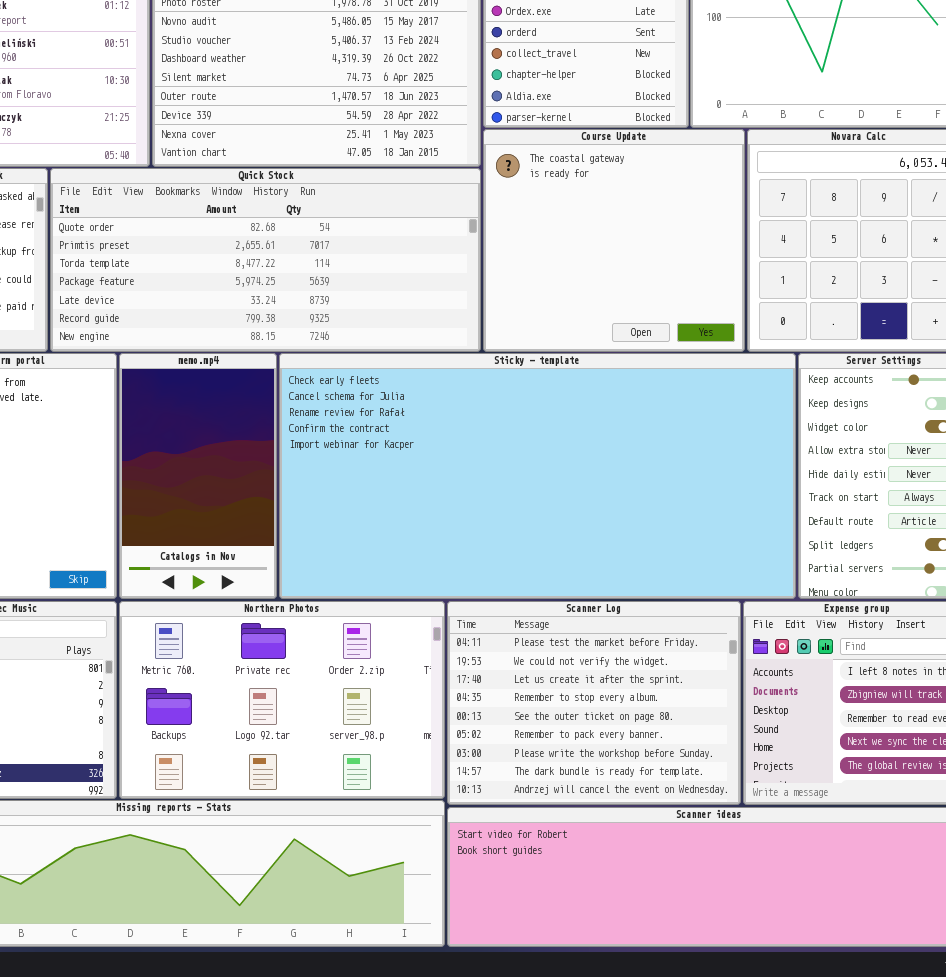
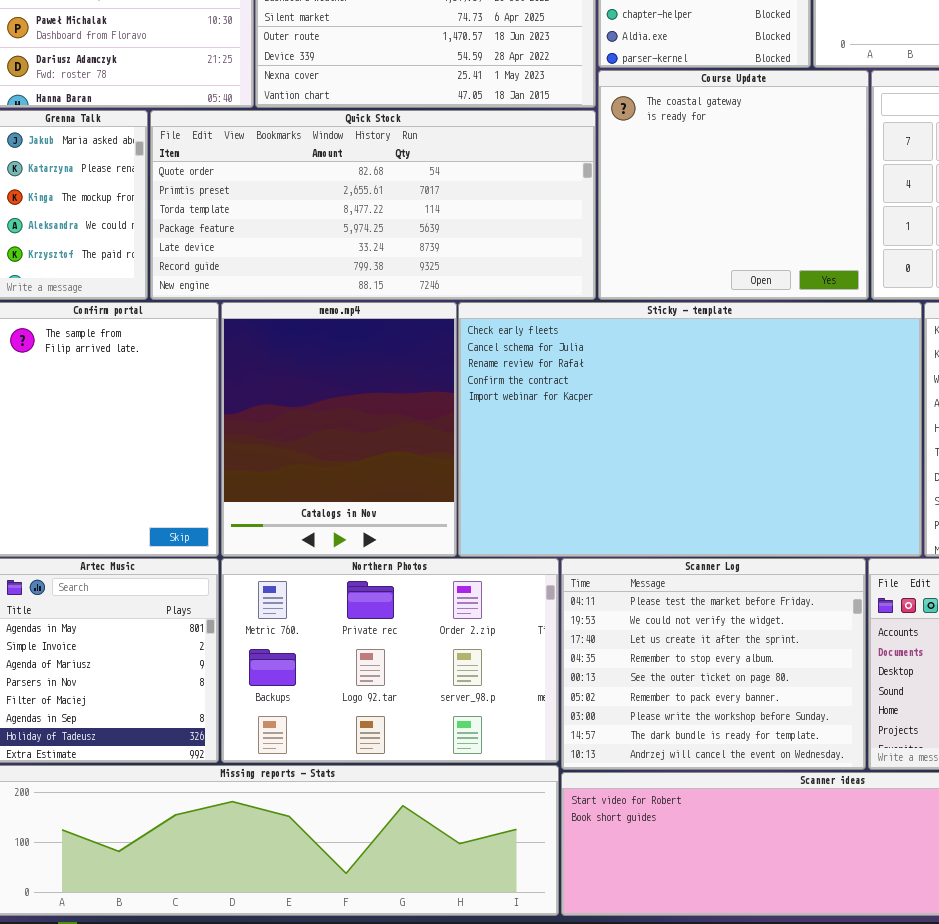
memo.mp4: [119,353,277,599] -> [221,302,457,557], resized
Sticky - template: [279,353,796,599] -> [458,302,922,557], resized

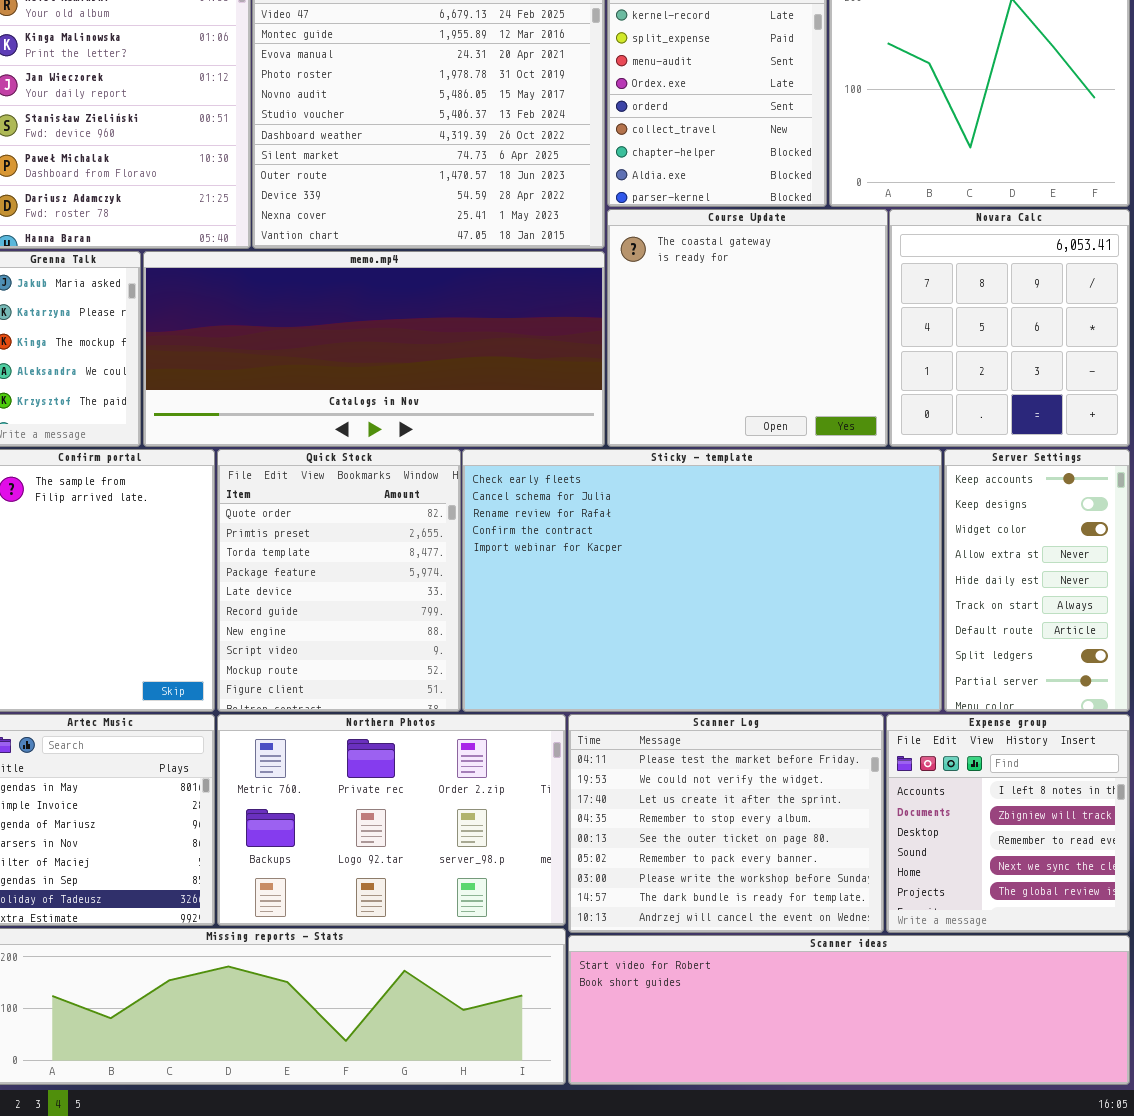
Quick Stock: [150,110,596,300] -> [217,449,461,712], moved, resized
memo.mp4: [221,302,457,557] -> [143,251,605,447], moved, resized

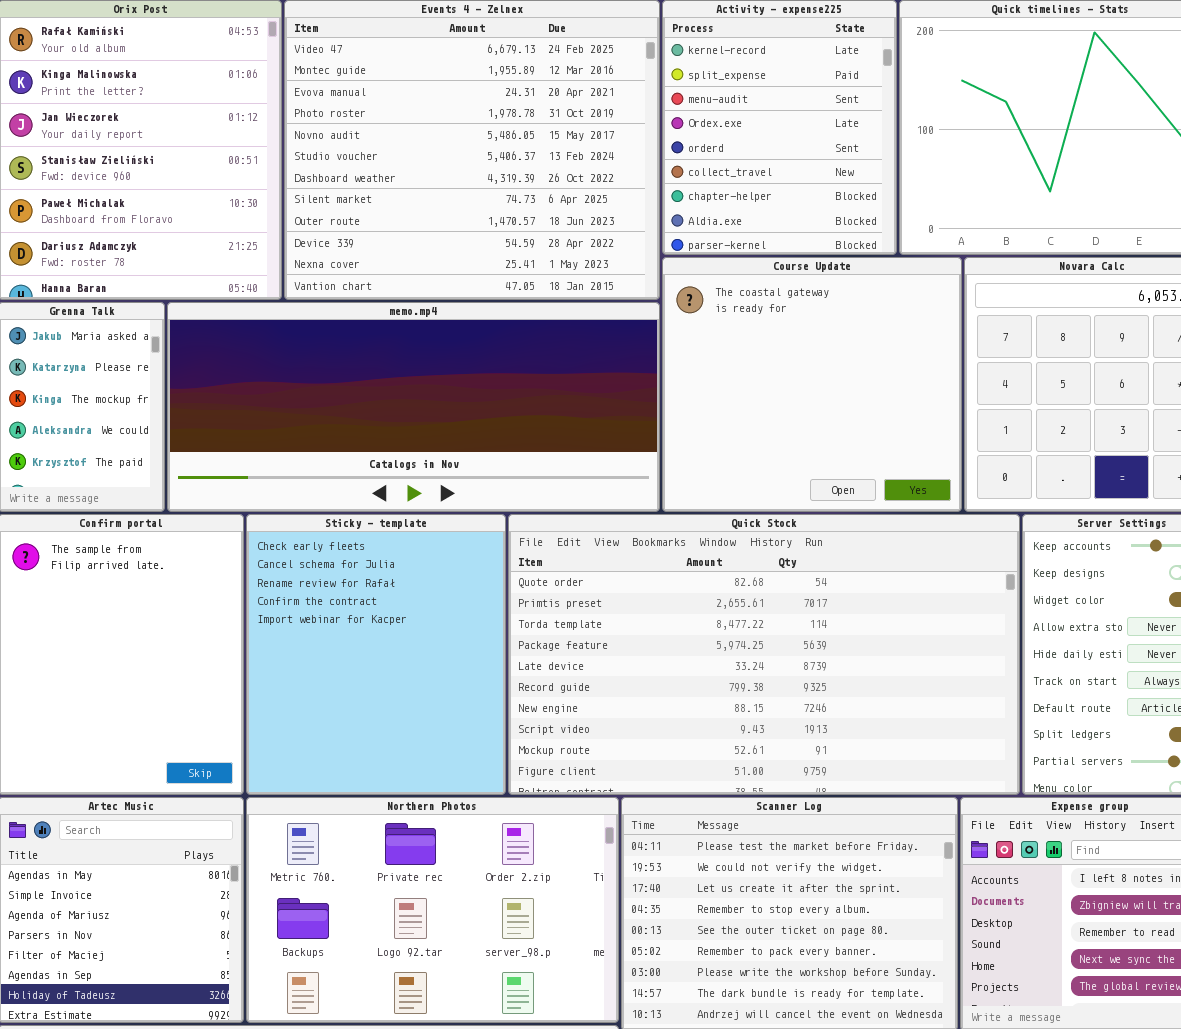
Quick Stock: [217,449,461,712] -> [508,514,1020,795], moved, resized
Sticky - template: [462,449,942,712] -> [246,514,506,795], moved, resized

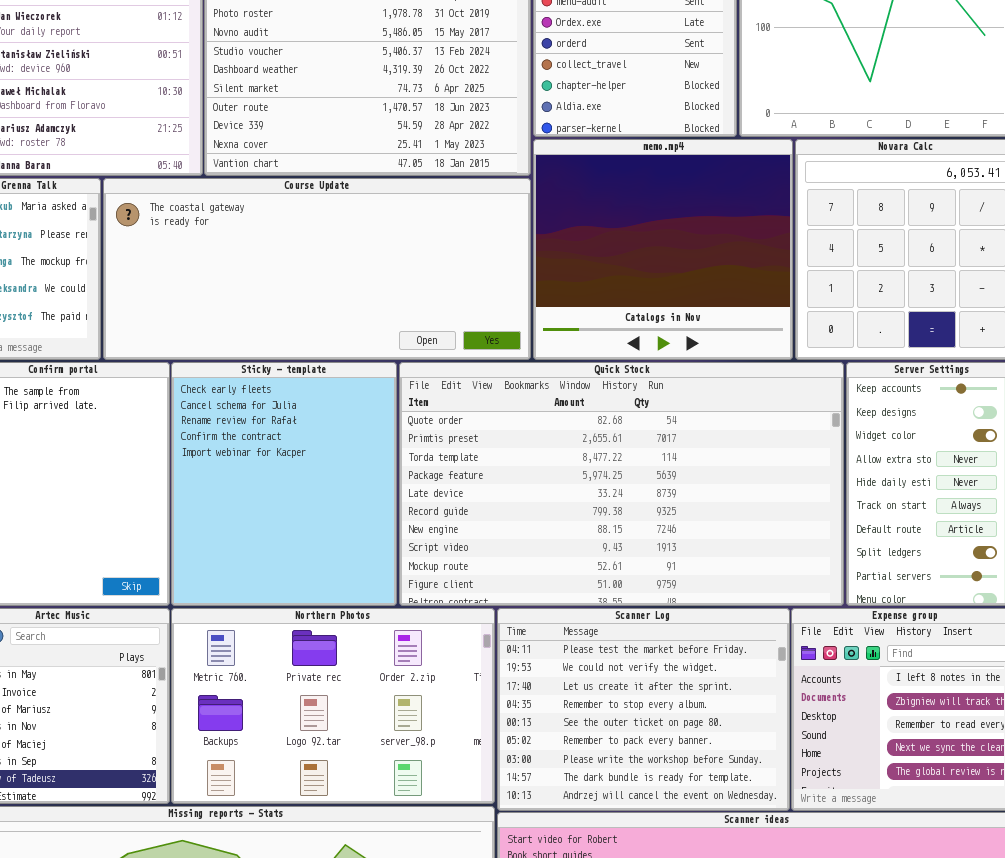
Course Update: [662,257,962,512] -> [103,178,531,360], moved, resized
memo.mp4: [167,302,660,512] -> [533,139,793,360], moved, resized

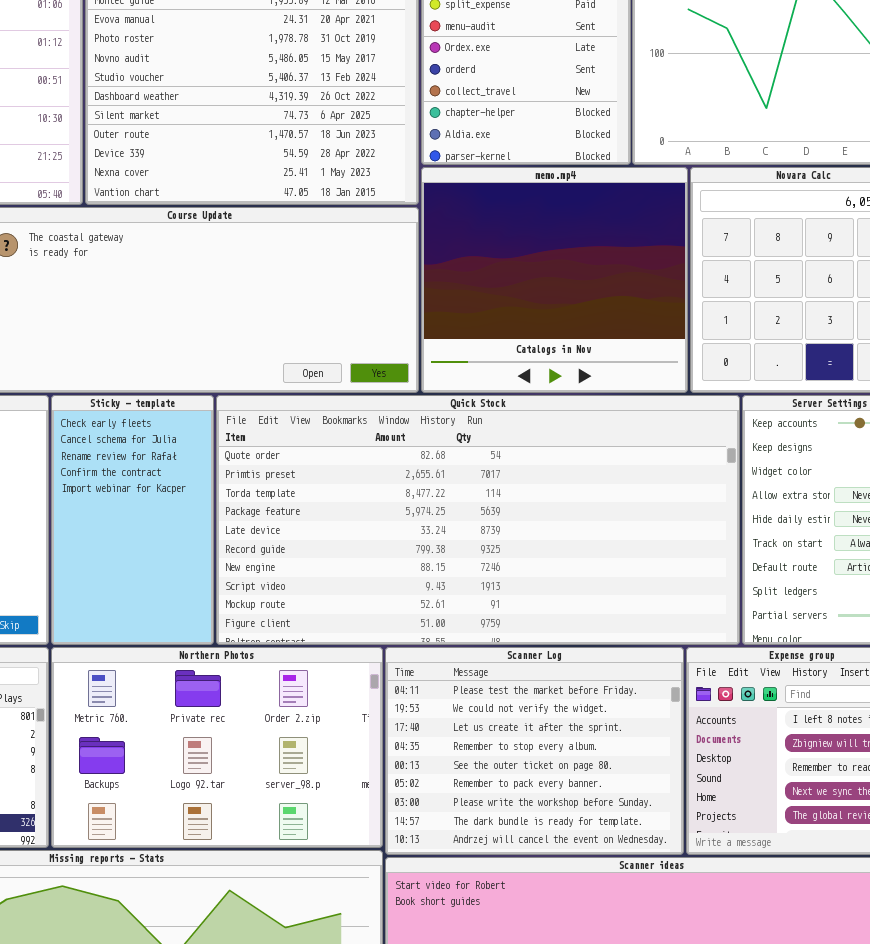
Sticky - template: [171,362,397,606] -> [51,395,214,645], resized
Quick Stock: [399,362,844,606] -> [216,395,740,645], resized

